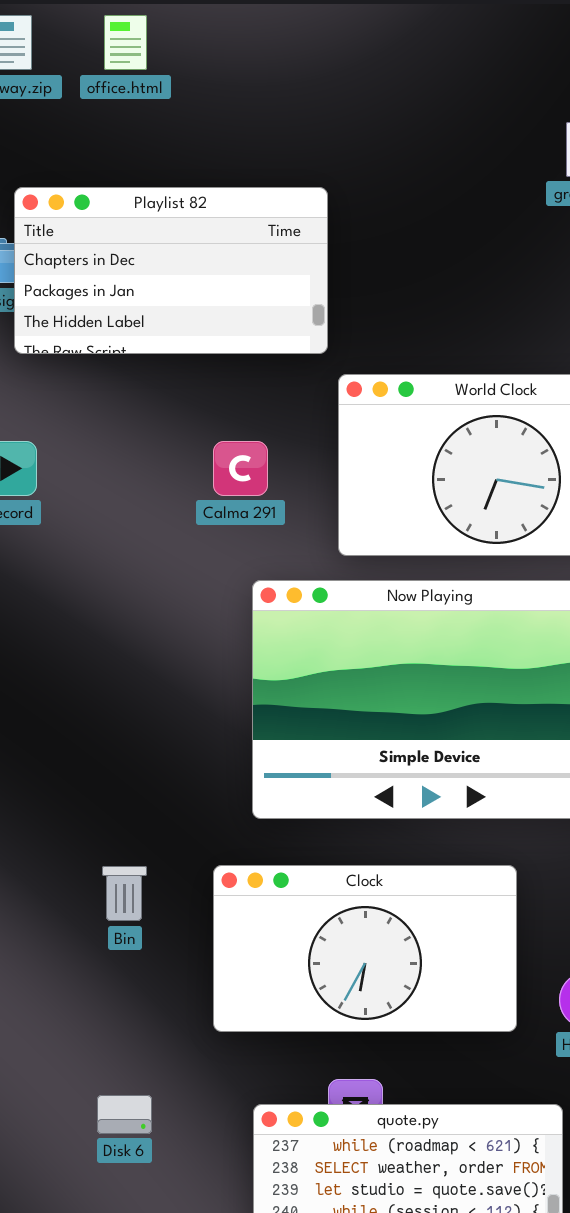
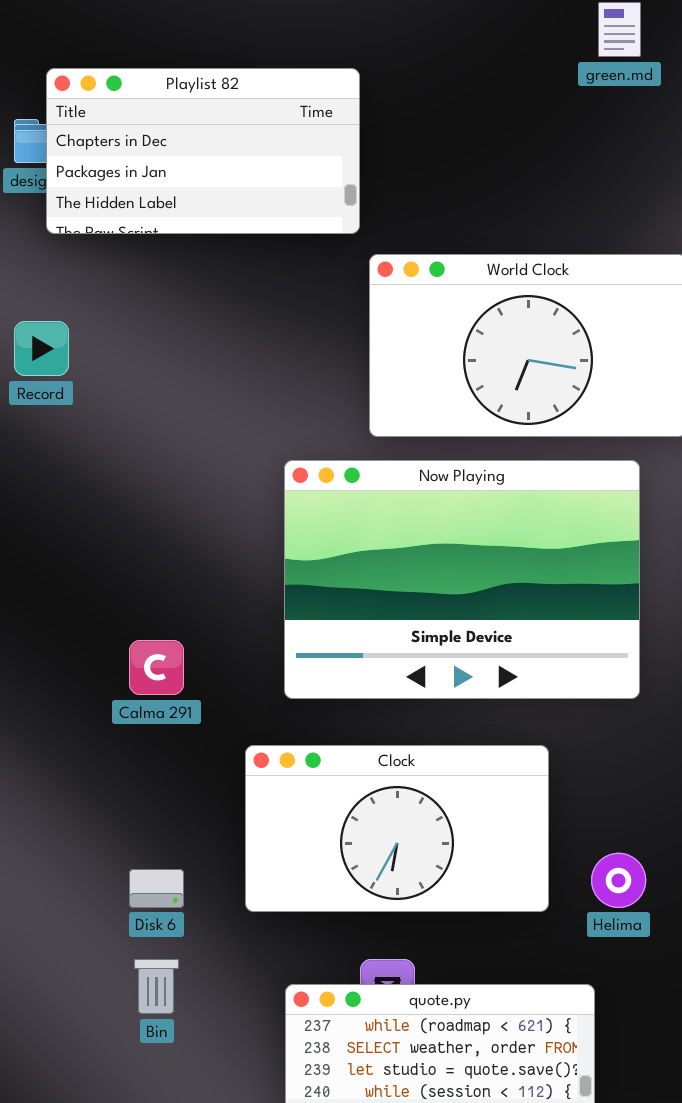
Calma 291: [213,441,268,496] -> [129,640,184,695], moved
Bin: [102,866,147,921] -> [134,959,179,1014], moved
Disk 6: [97,1095,152,1134] -> [129,869,184,908], moved

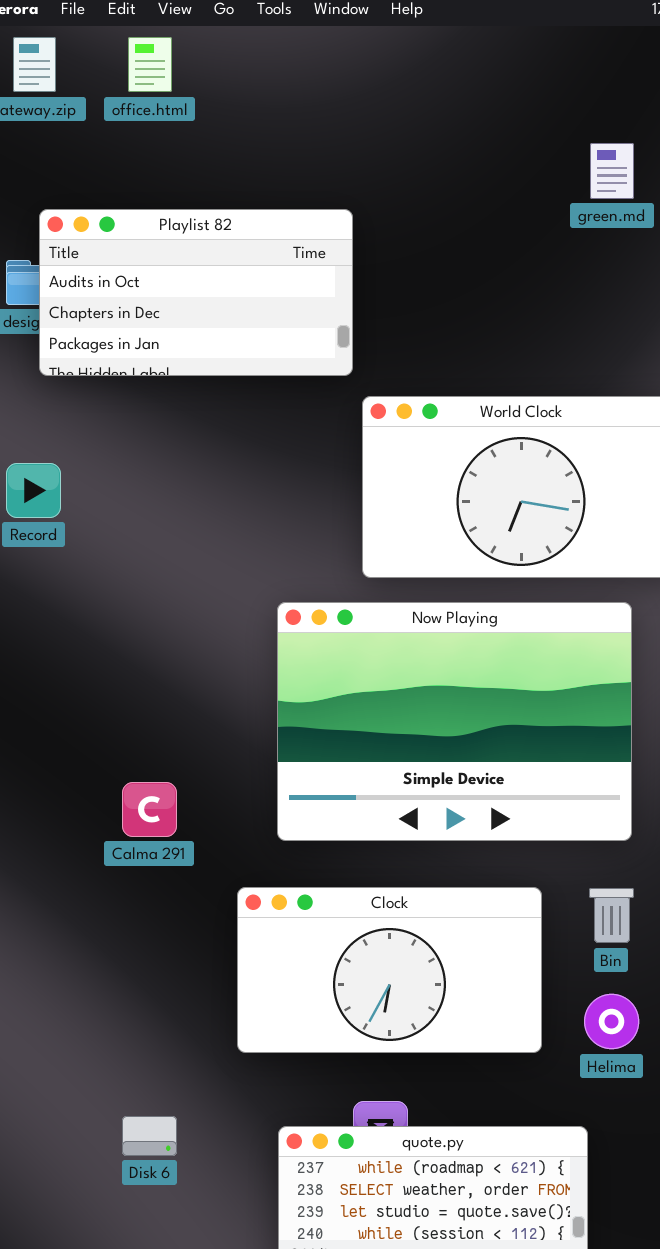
Playlist 82: [46,68,360,234] -> [39,209,353,376], scrolled up 1 row
Disk 6: [129,869,184,908] -> [122,1116,177,1156], moved
Bin: [134,959,179,1014] -> [589,888,634,943], moved

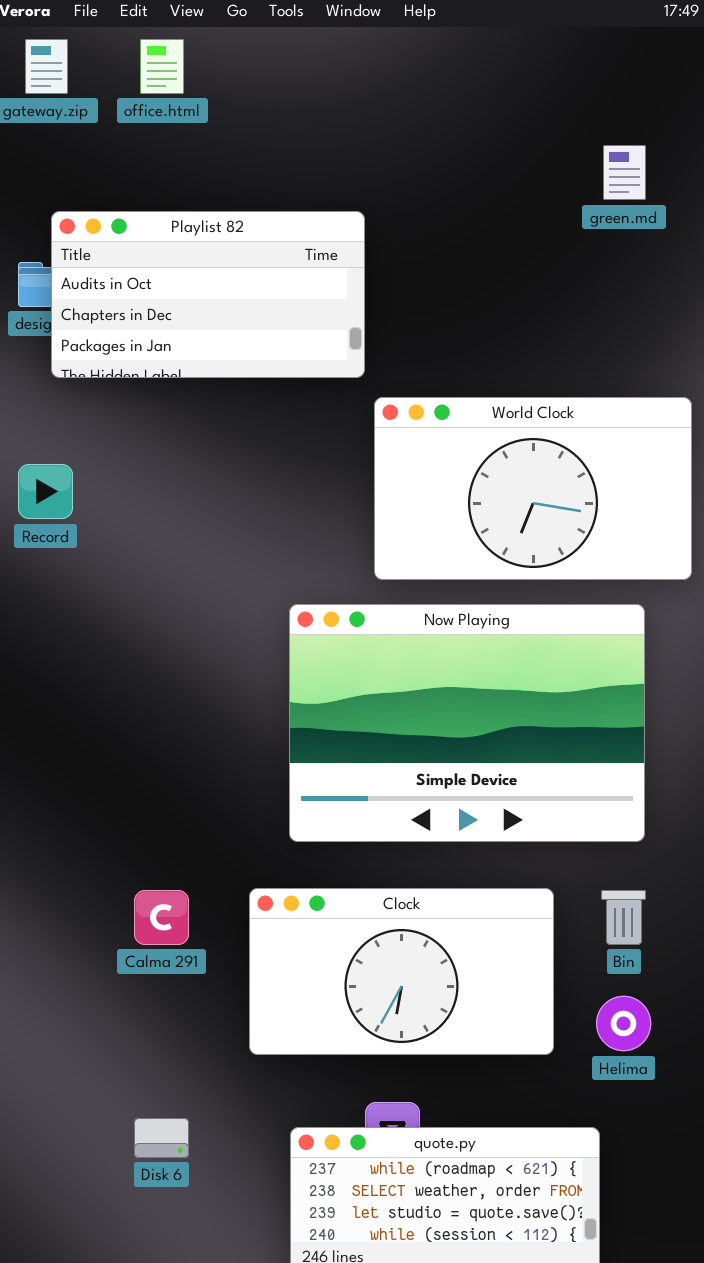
Calma 291: [122,782,177,837] -> [134,890,189,945], moved

